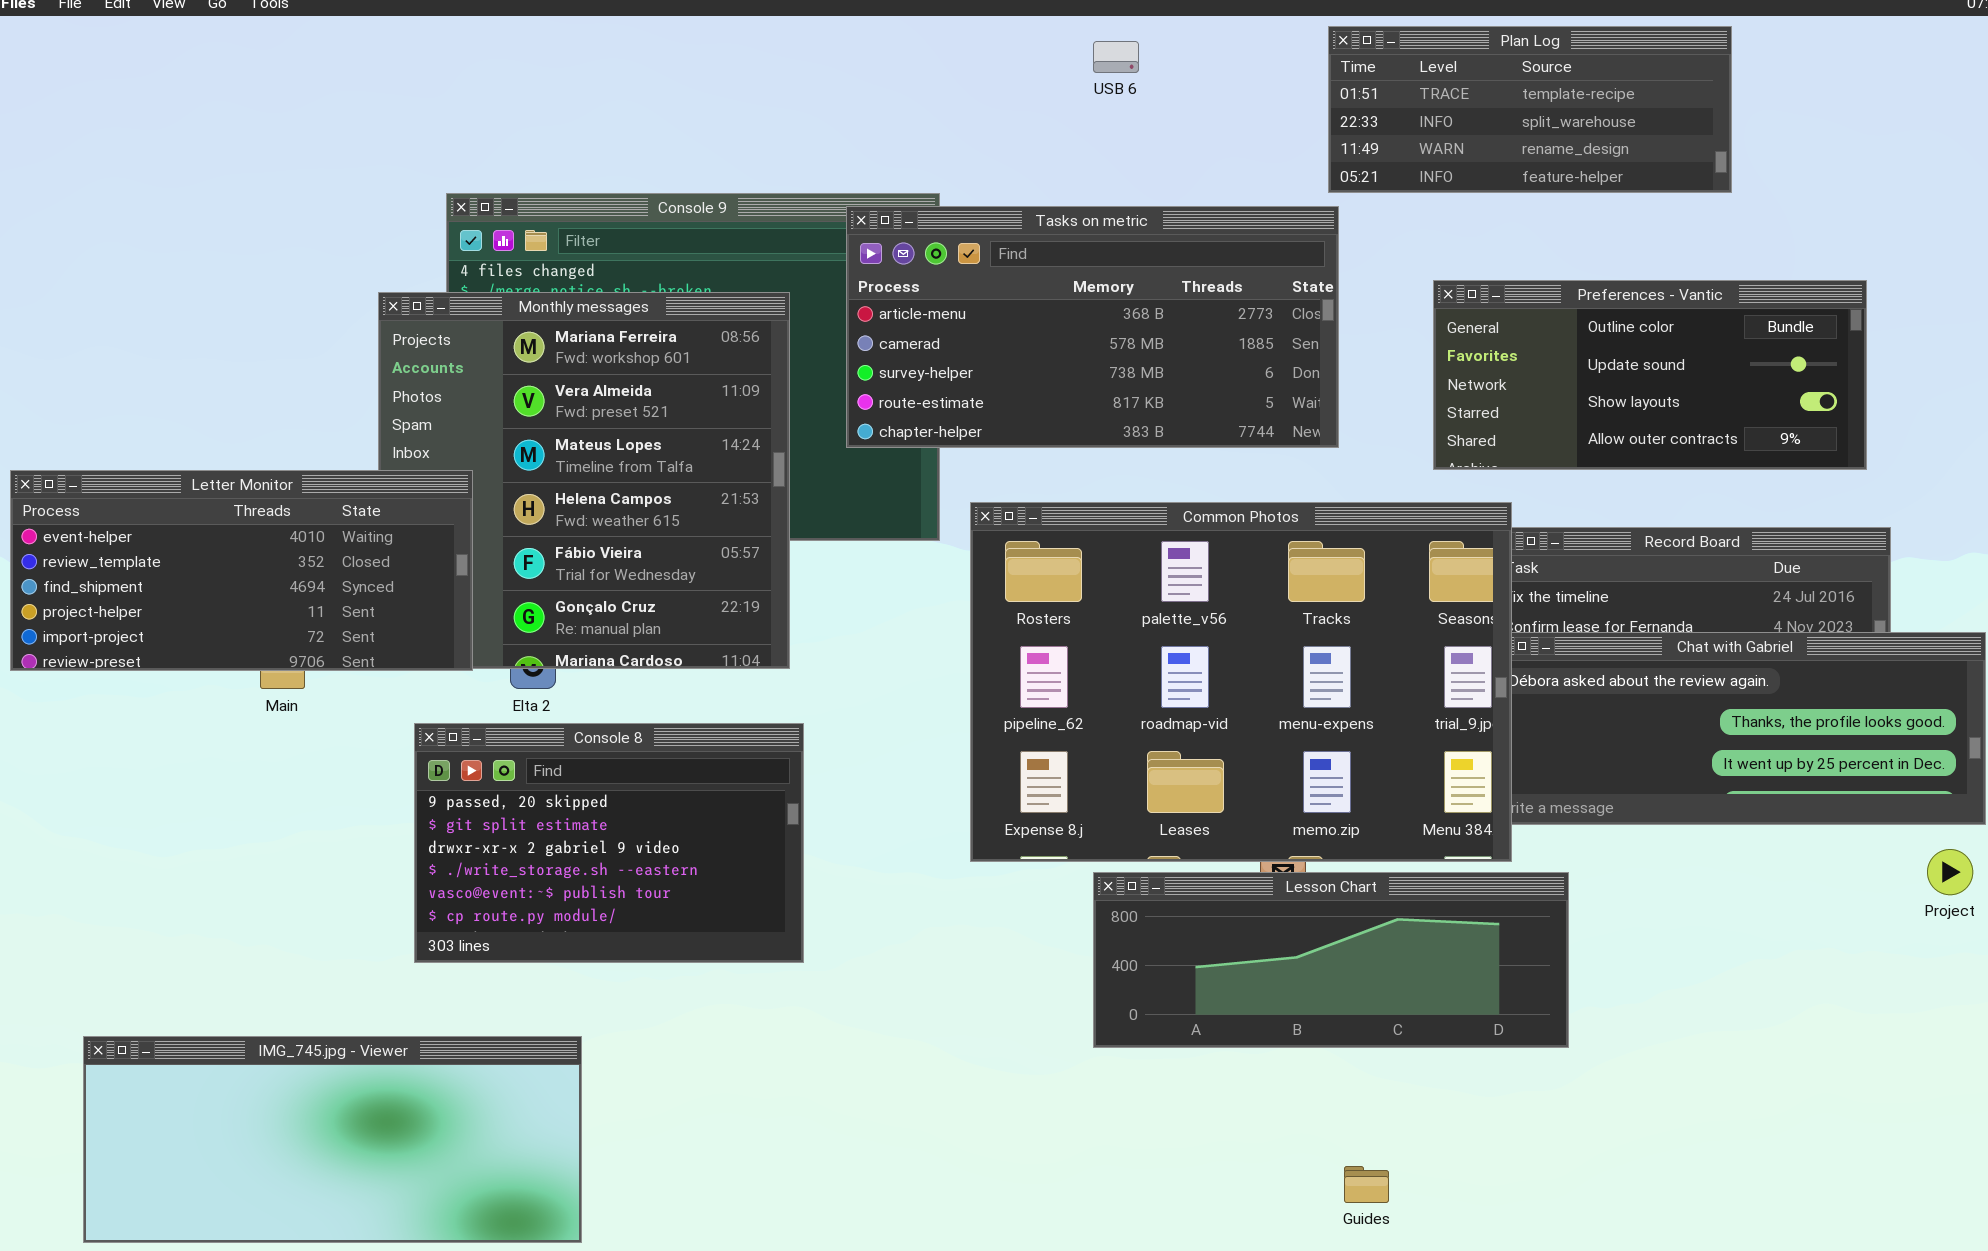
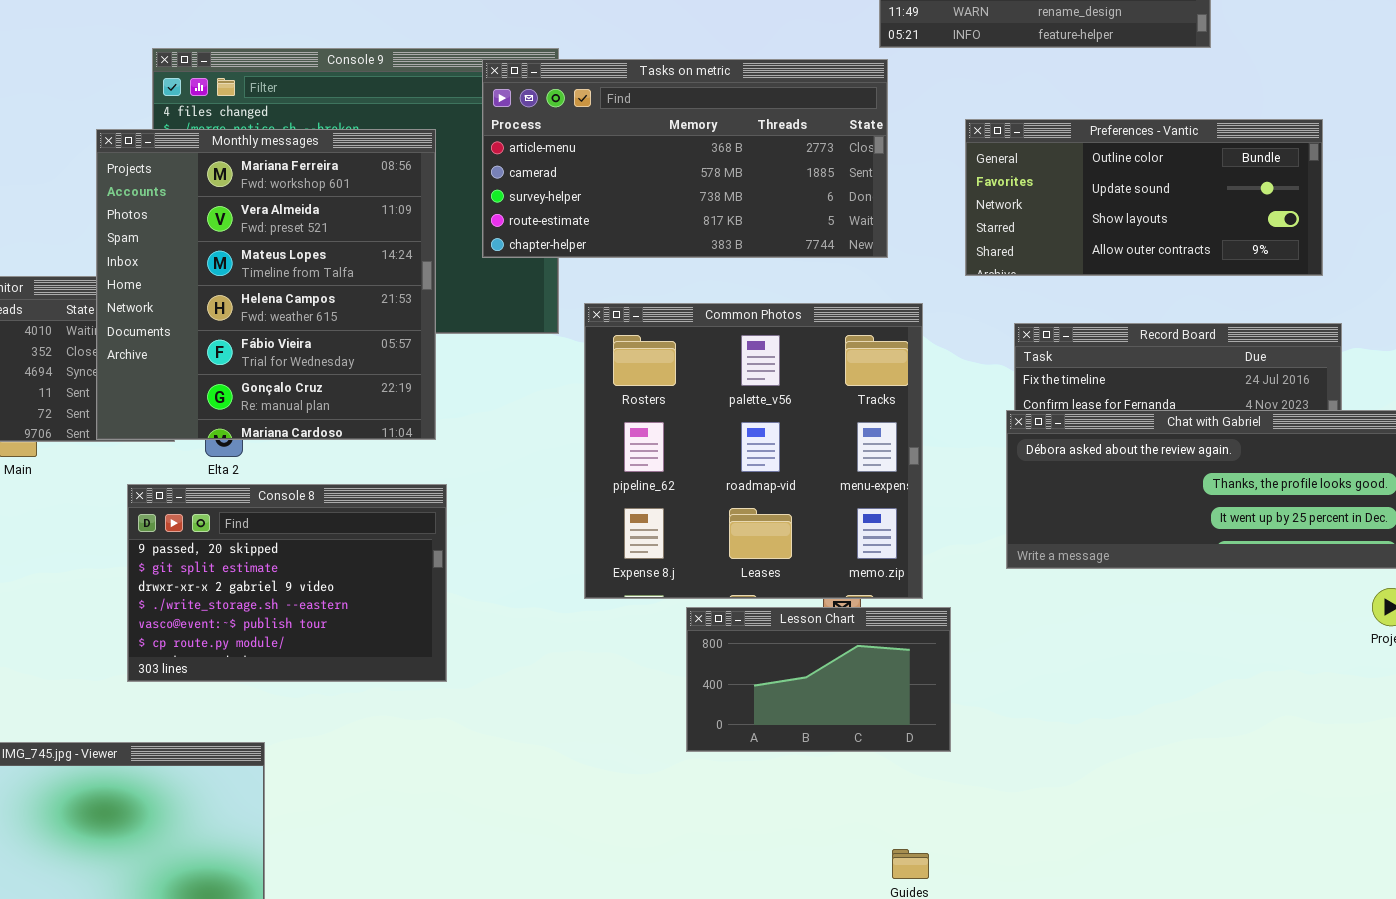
Monthly messages: [378,292,790,669] -> [96,129,436,440], raised
Common Photos: [970,502,1512,862] -> [584,303,923,599], resized
Lesson Chart: [1093,872,1569,1048] -> [686,607,951,752], resized

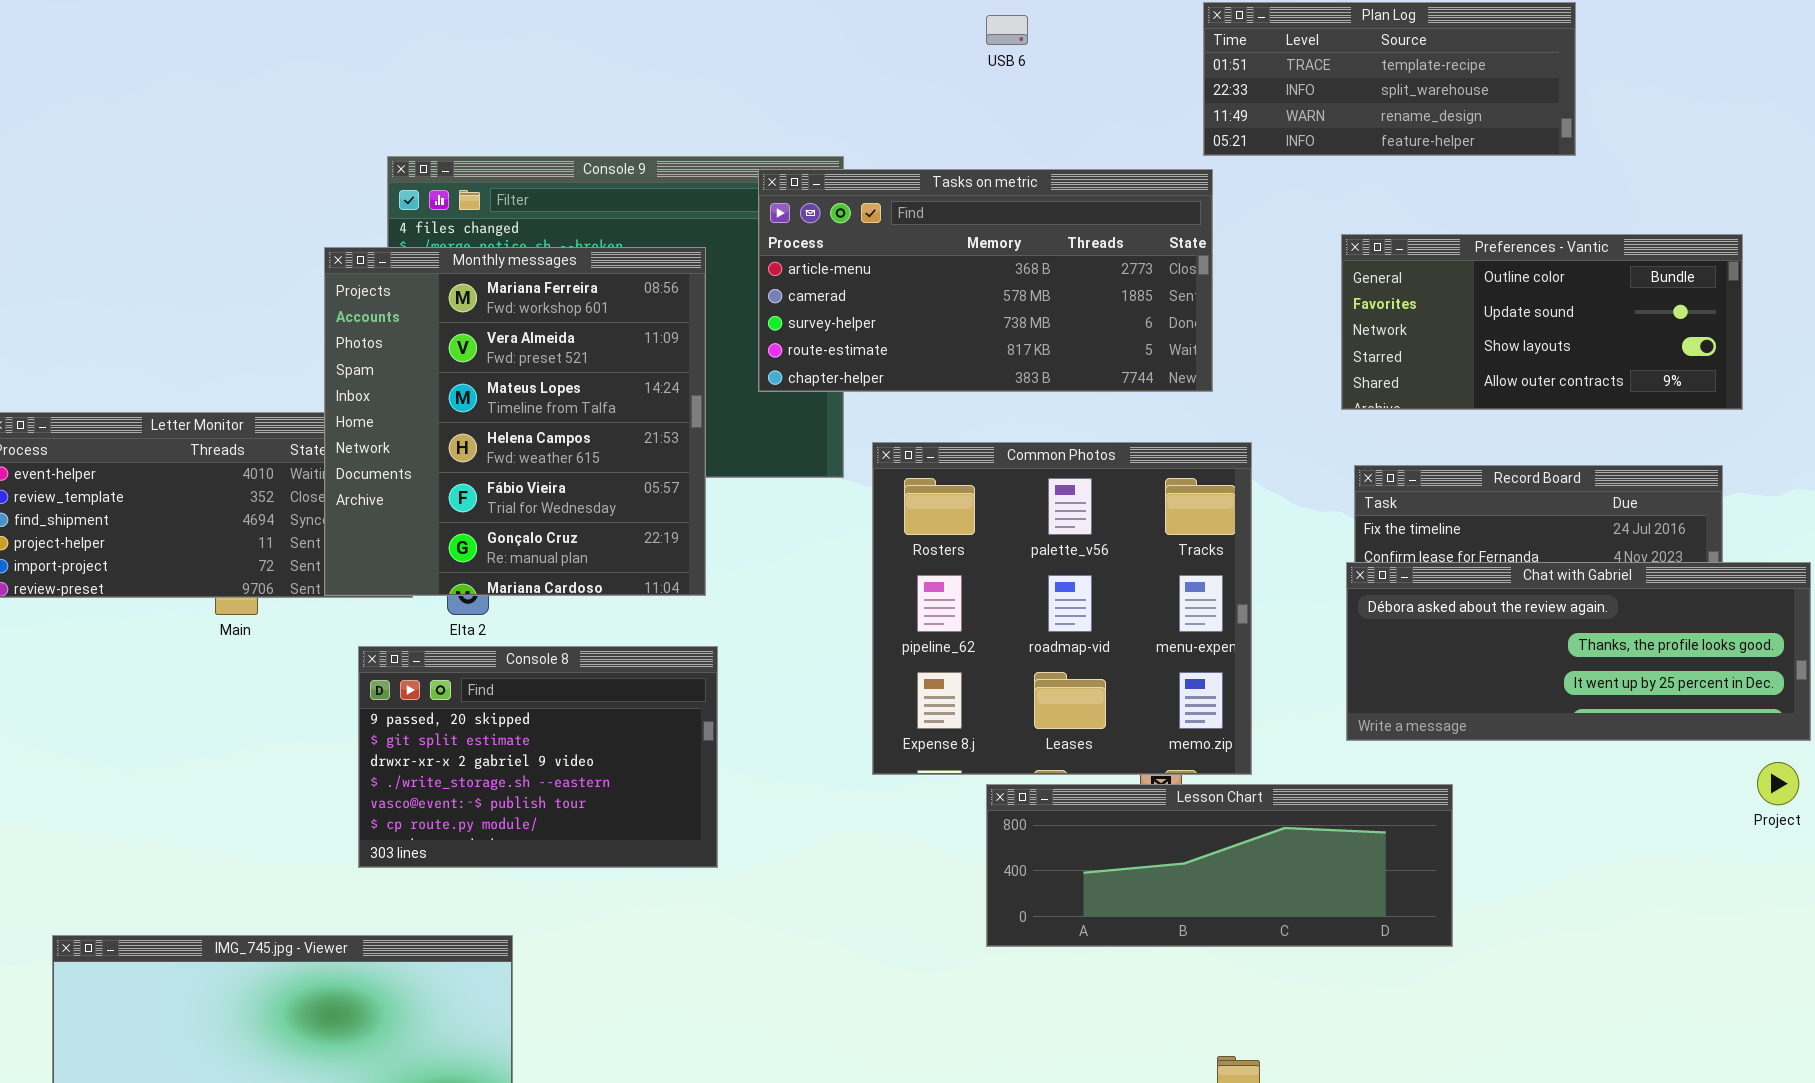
Preferences - Vantic: [965,119,1323,276] -> [1341,234,1743,410], moved
Lesson Chart: [686,607,951,752] -> [986,784,1453,947], resized

